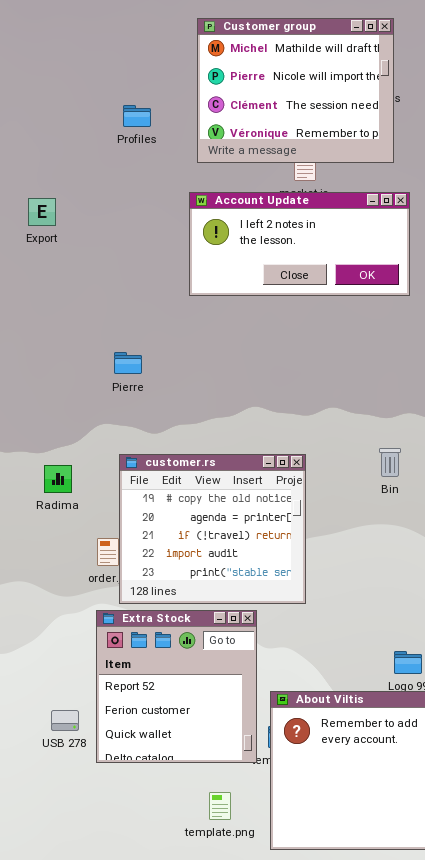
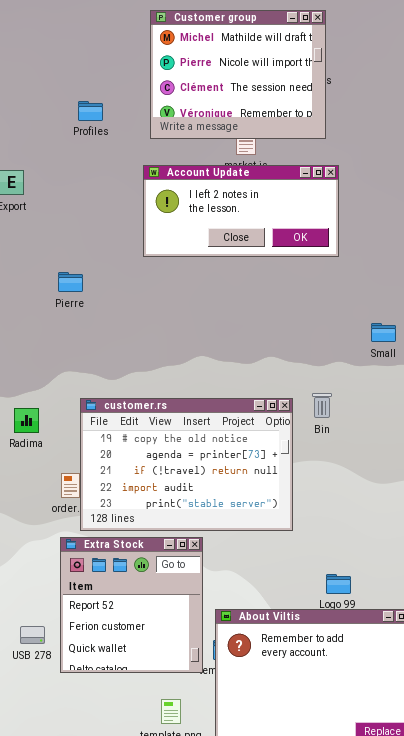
Profiles: [123,105,151,127] -> [78,101,103,121], moved
Pierre: [114,352,142,374] -> [58,272,83,292], moved
customer.rs: [119,454,306,604] -> [80,398,293,531], resized

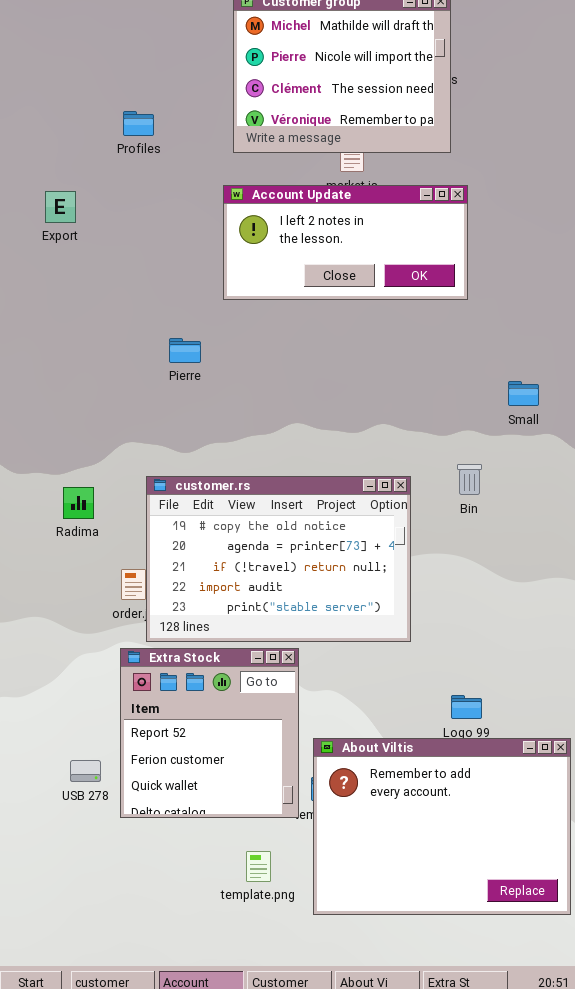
Profiles: [78,101,103,121] -> [123,111,154,136], moved
Pierre: [58,272,83,292] -> [169,338,201,363], moved
Bin: [312,393,332,418] -> [457,464,482,495], moved

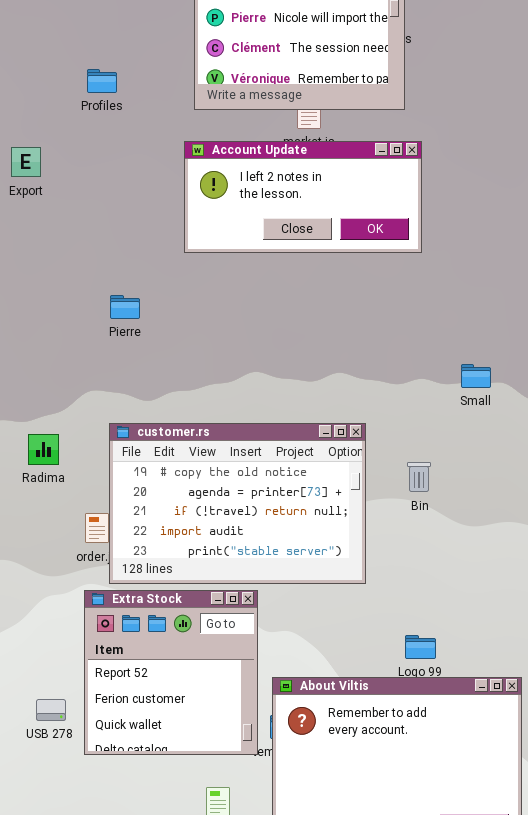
Pierre: [169,338,201,363] -> [110,295,140,319], moved
Small: [508,381,539,406] -> [461,364,491,388], moved
Bin: [457,464,482,495] -> [407,462,431,492], moved

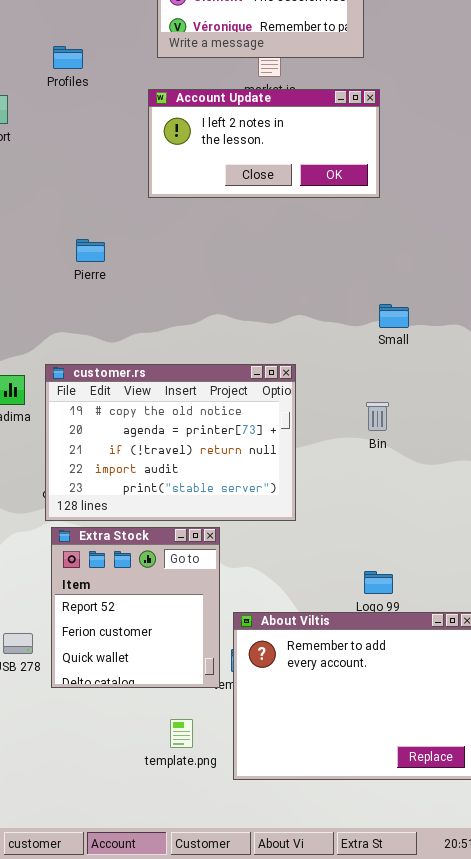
Profiles: [87,69,117,93] -> [53,46,83,69], moved
Small: [461,364,491,388] -> [379,304,409,328], moved
customer.rs: [109,423,366,584] -> [45,364,296,521], moved

